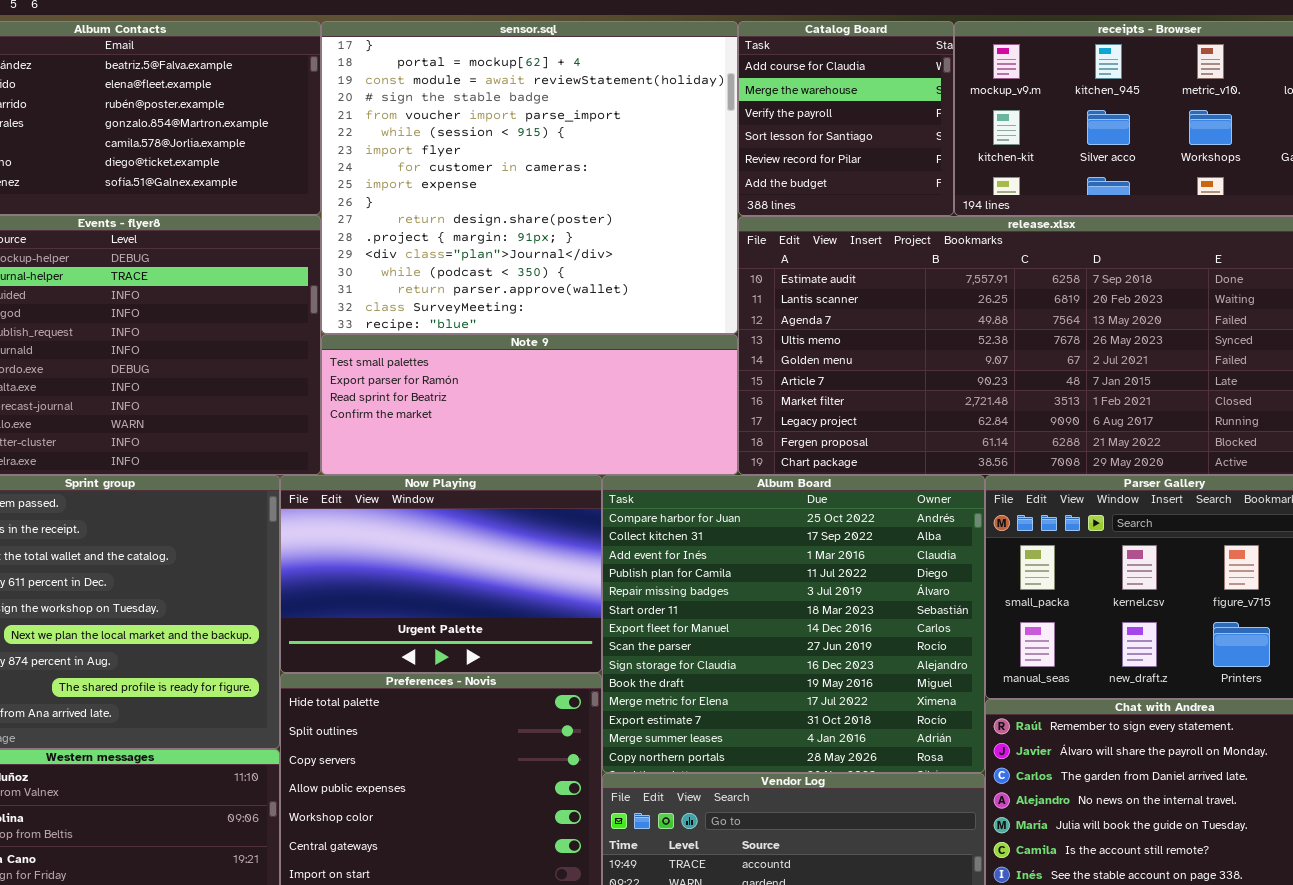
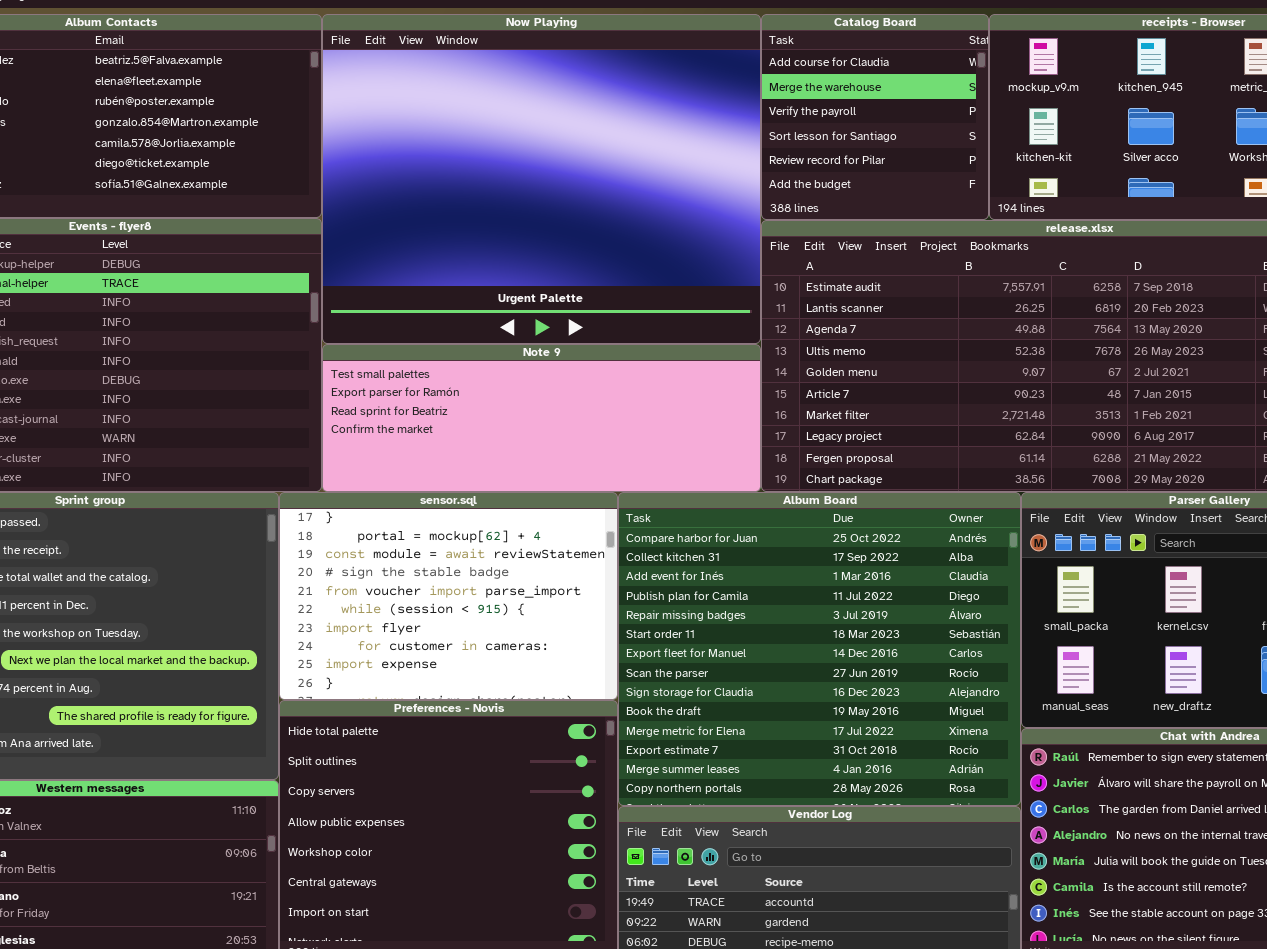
sensor.sql: [321,21,738,334] -> [279,492,618,700], moved, resized
Now Playing: [280,475,602,673] -> [322,14,761,344], moved, resized

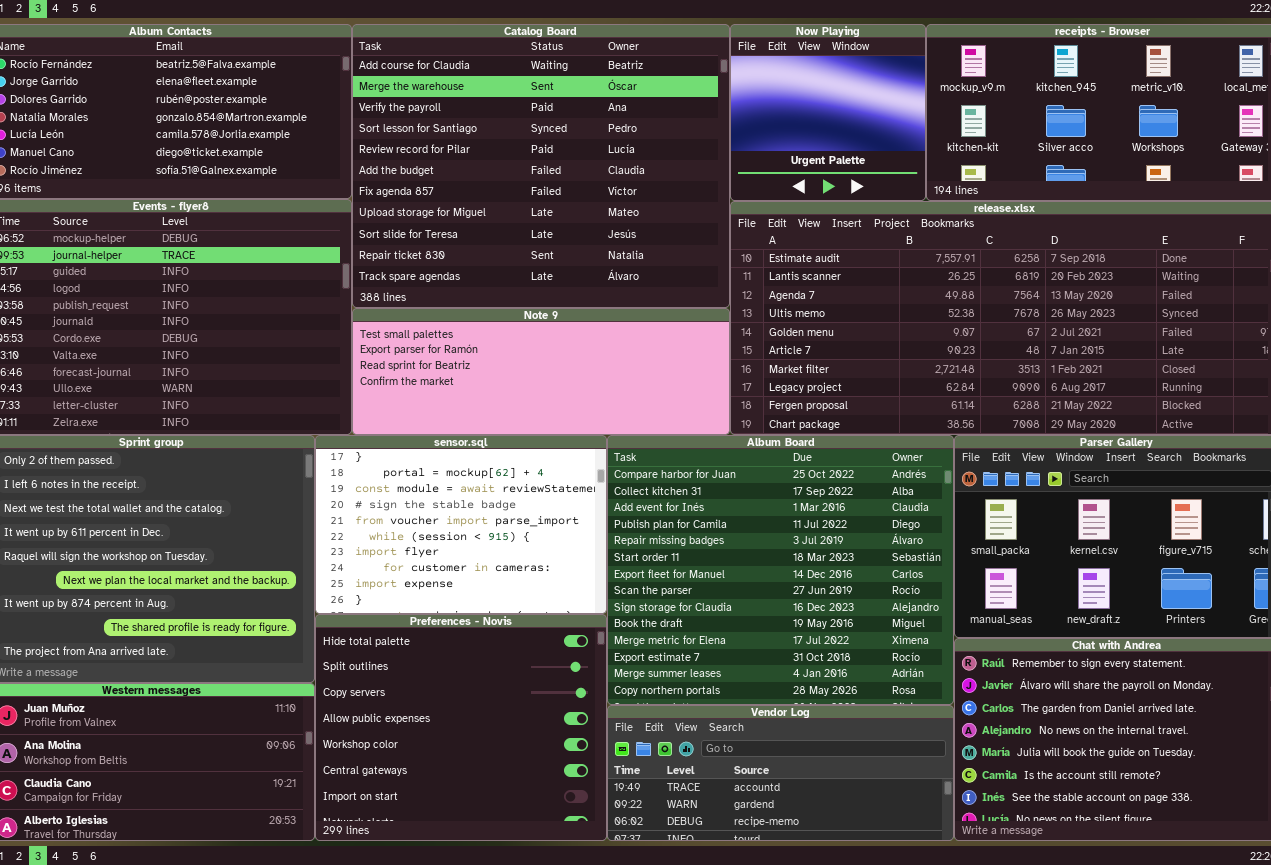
Now Playing: [322,14,761,344] -> [730,24,926,201], moved, resized
Catalog Board: [761,14,989,220] -> [352,24,730,308], moved, resized

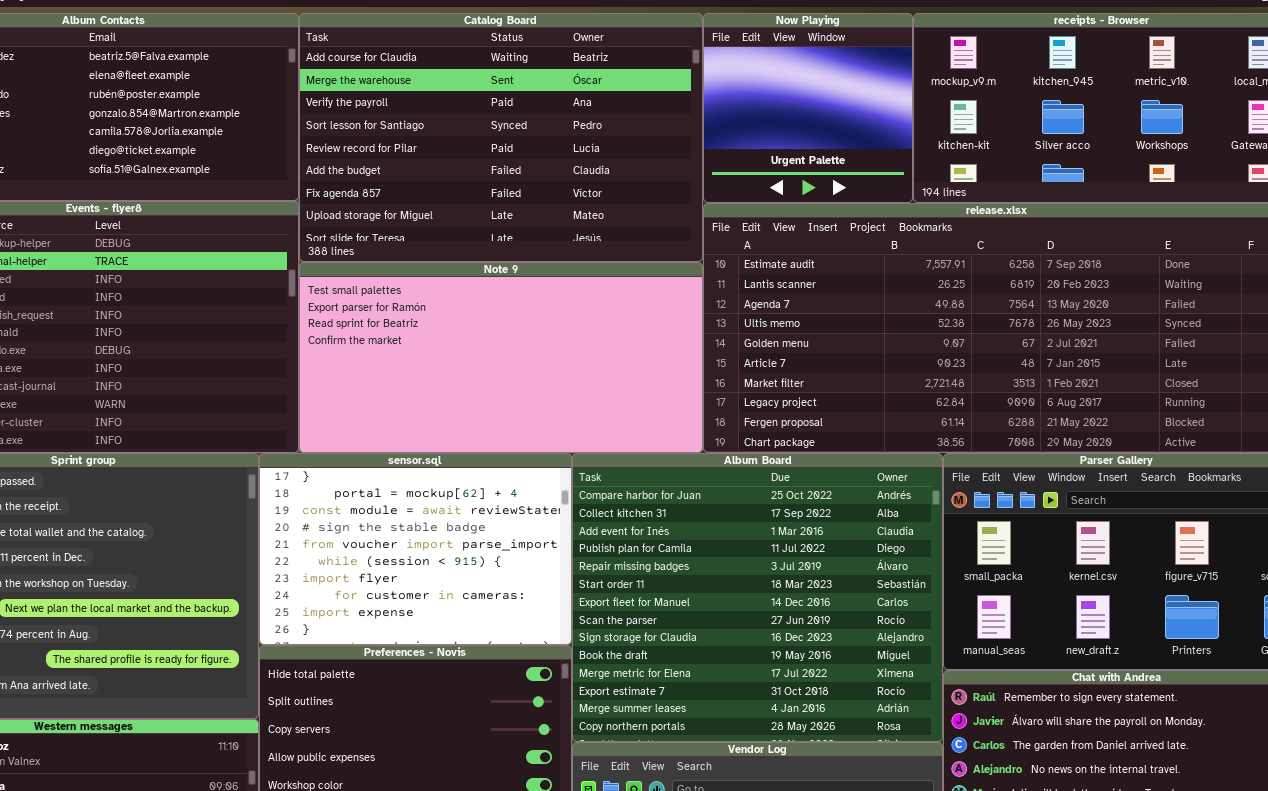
Catalog Board: [352,24,730,308] -> [299,13,703,262], resized
Note 9: [352,308,730,435] -> [299,262,703,453], resized

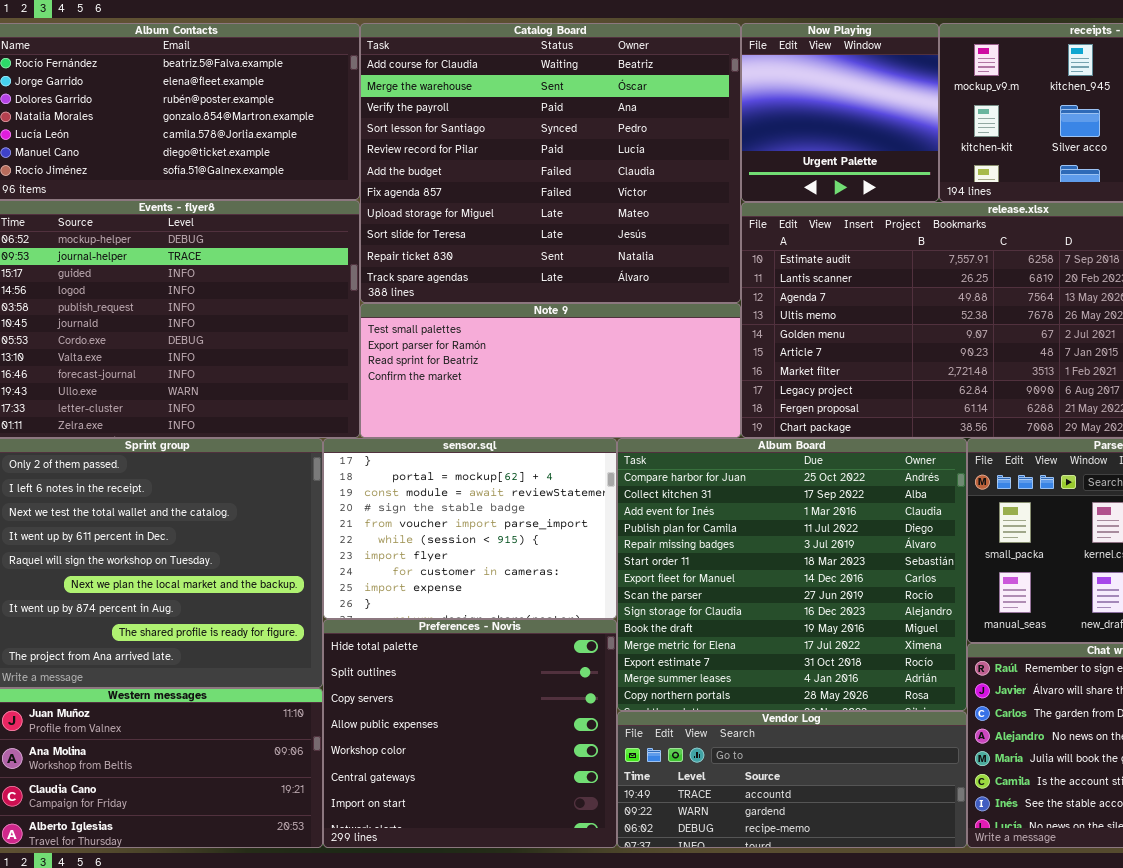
Catalog Board: [299,13,703,262] -> [360,23,741,303], resized
Note 9: [299,262,703,453] -> [360,303,741,438], resized

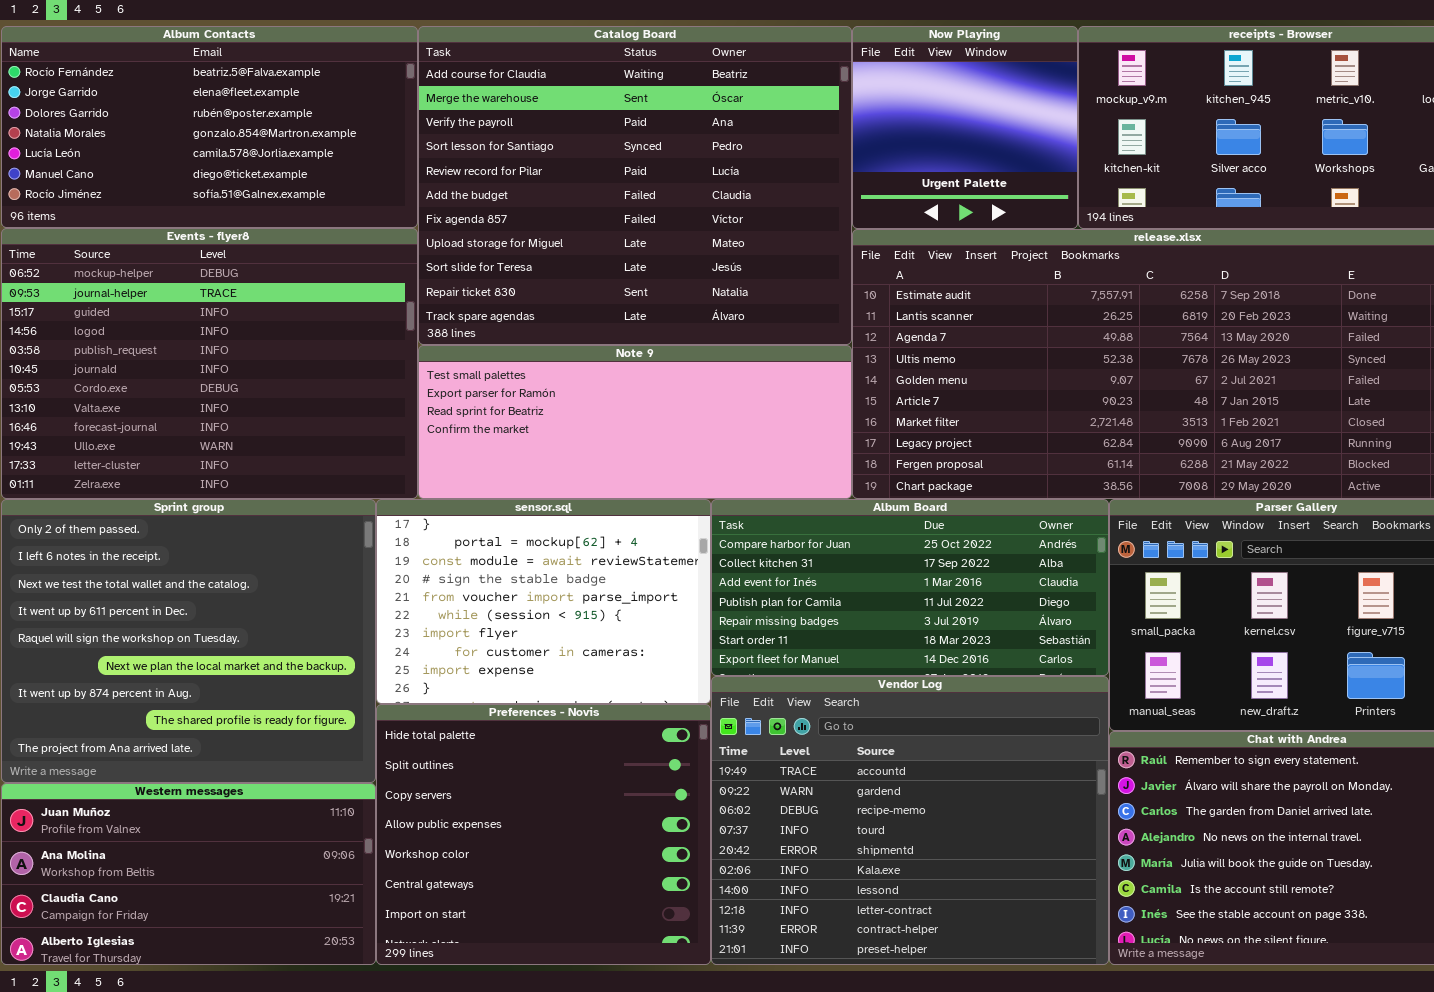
Album Board: [617,438,967,711] -> [711,499,1109,676], resized
Vendor Log: [617,711,967,848] -> [711,676,1109,965], resized

